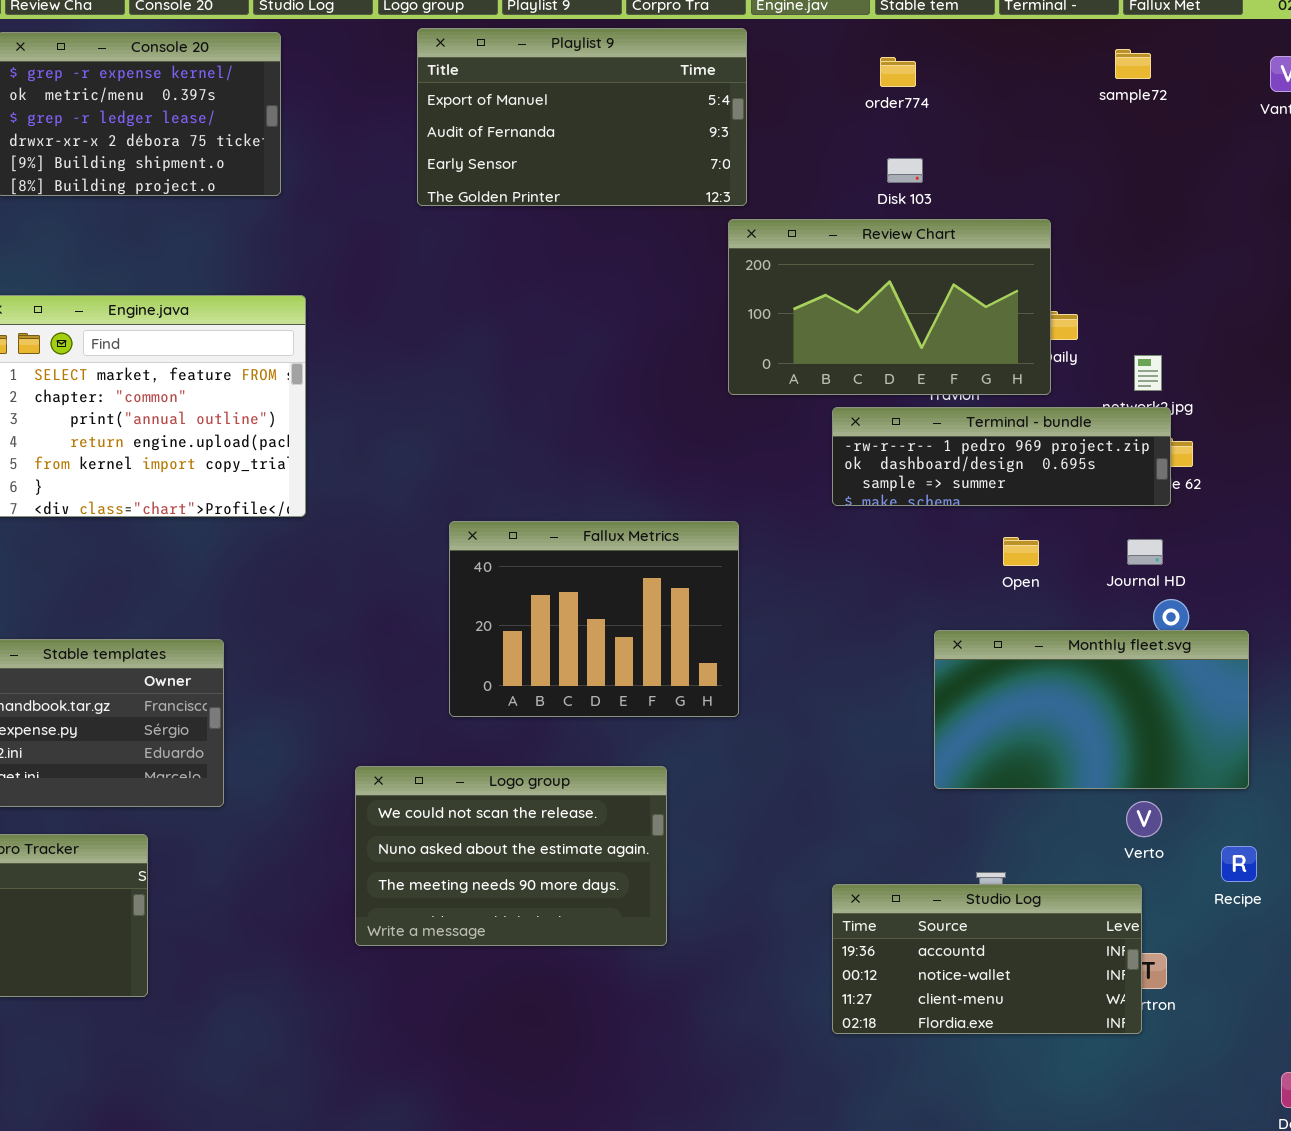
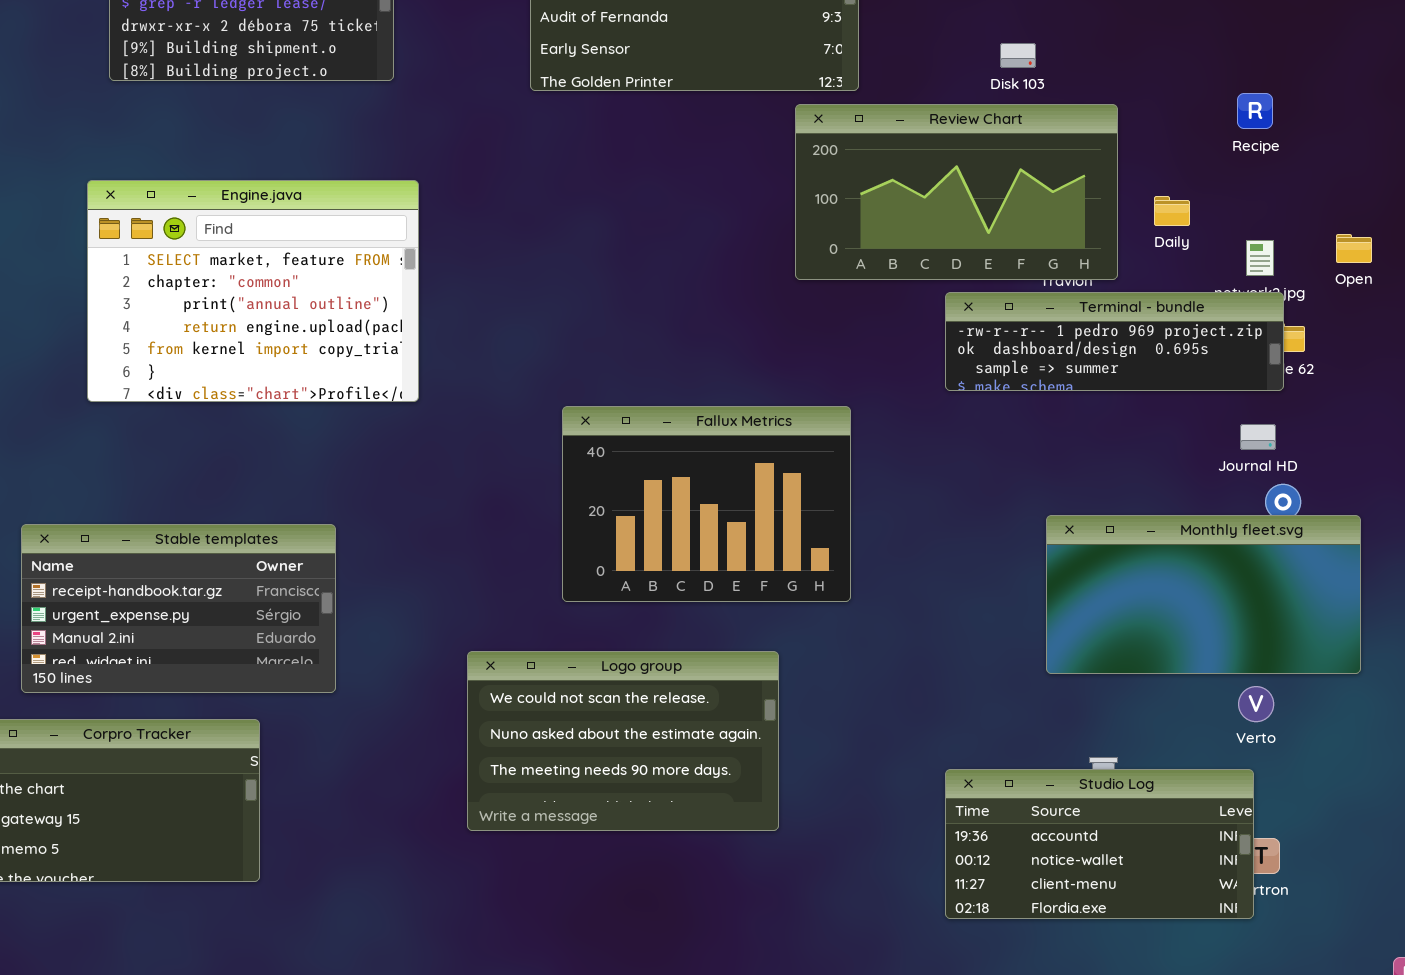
Review Chart: [728,219,1051,395] -> [795,104,1118,280], moved
Open: [1003,537,1039,566] -> [1336,234,1372,263], moved
Recipe: [1221,846,1257,882] -> [1237,93,1273,129], moved

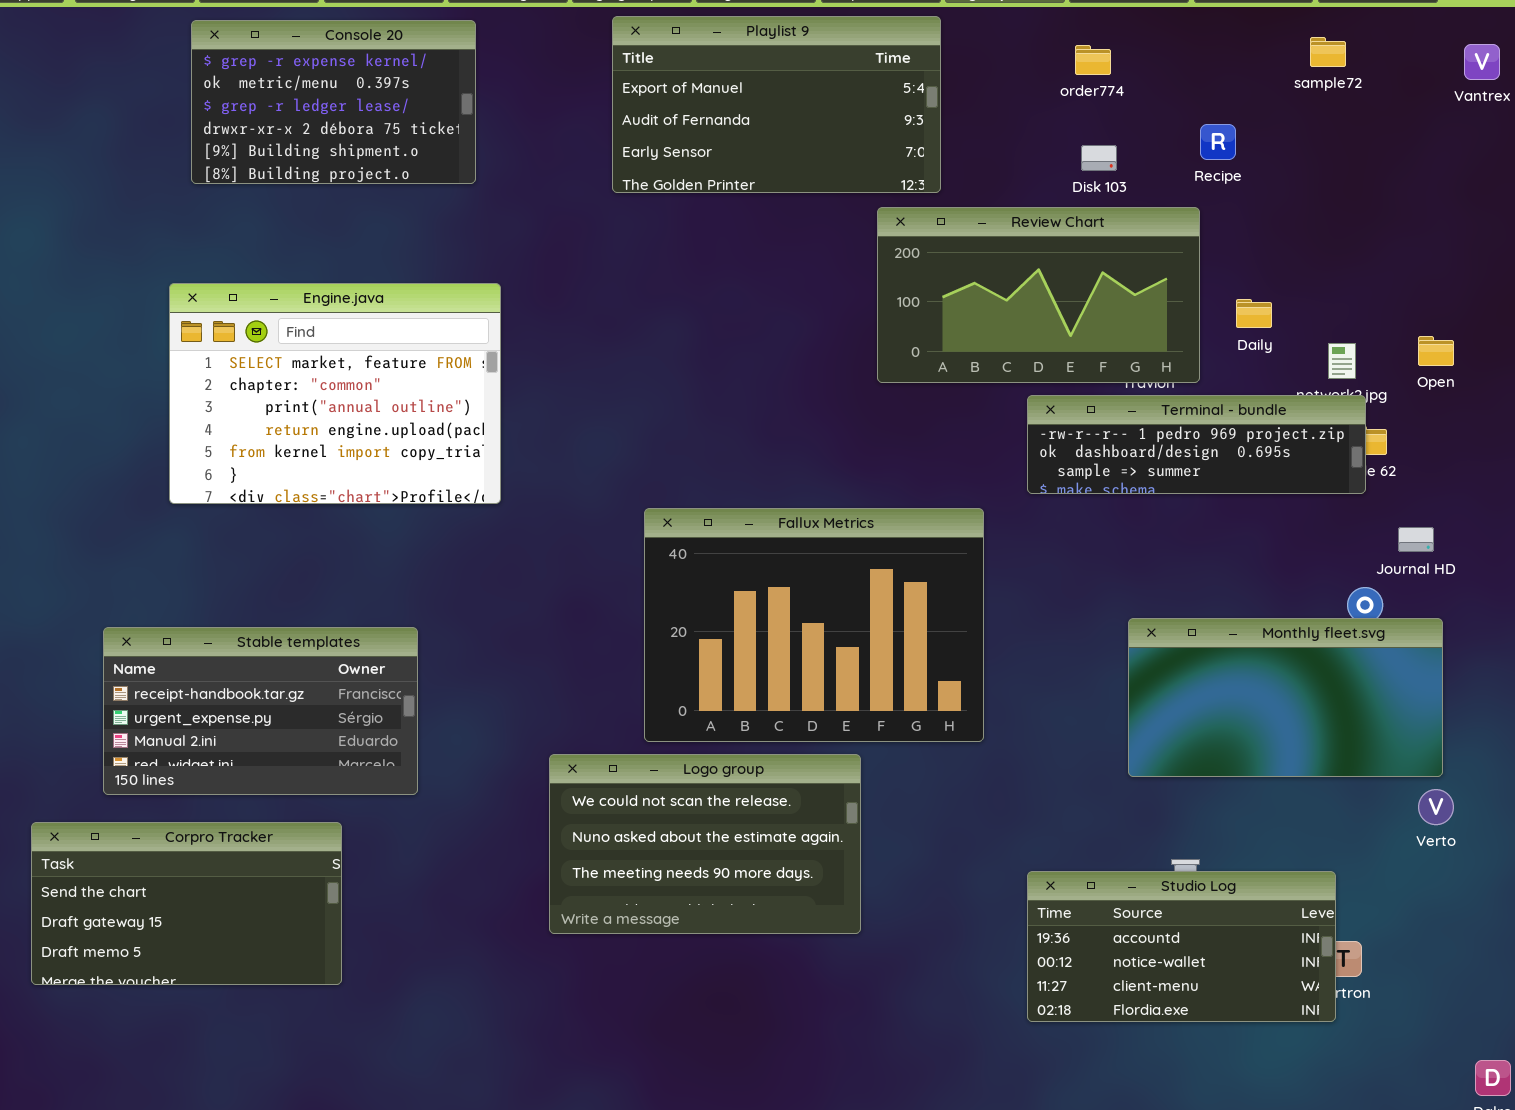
Recipe: [1237,93,1273,129] -> [1200,124,1236,160], moved
Fallux Metrics: [562,406,851,602] -> [644,508,984,742], resized
Journal HD: [1240,424,1276,450] -> [1398,527,1434,552], moved
Verto: [1238,686,1274,722] -> [1418,789,1454,825], moved

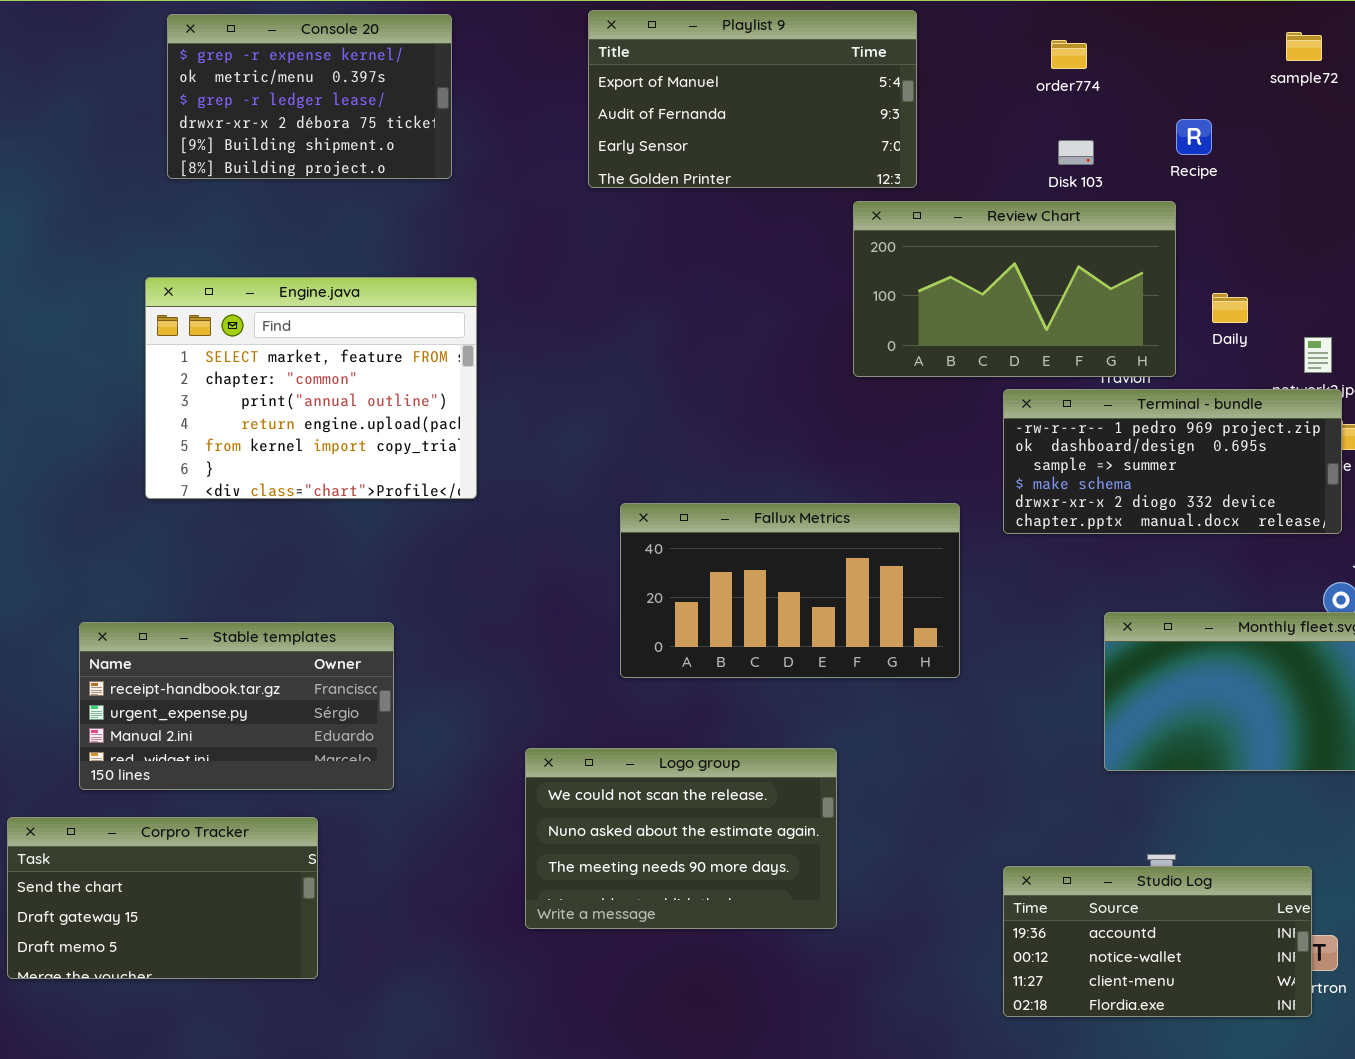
Terminal - bundle: [1027,395,1366,494] -> [1003,389,1342,534], resized
Fallux Metrics: [644,508,984,742] -> [620,503,960,678], resized

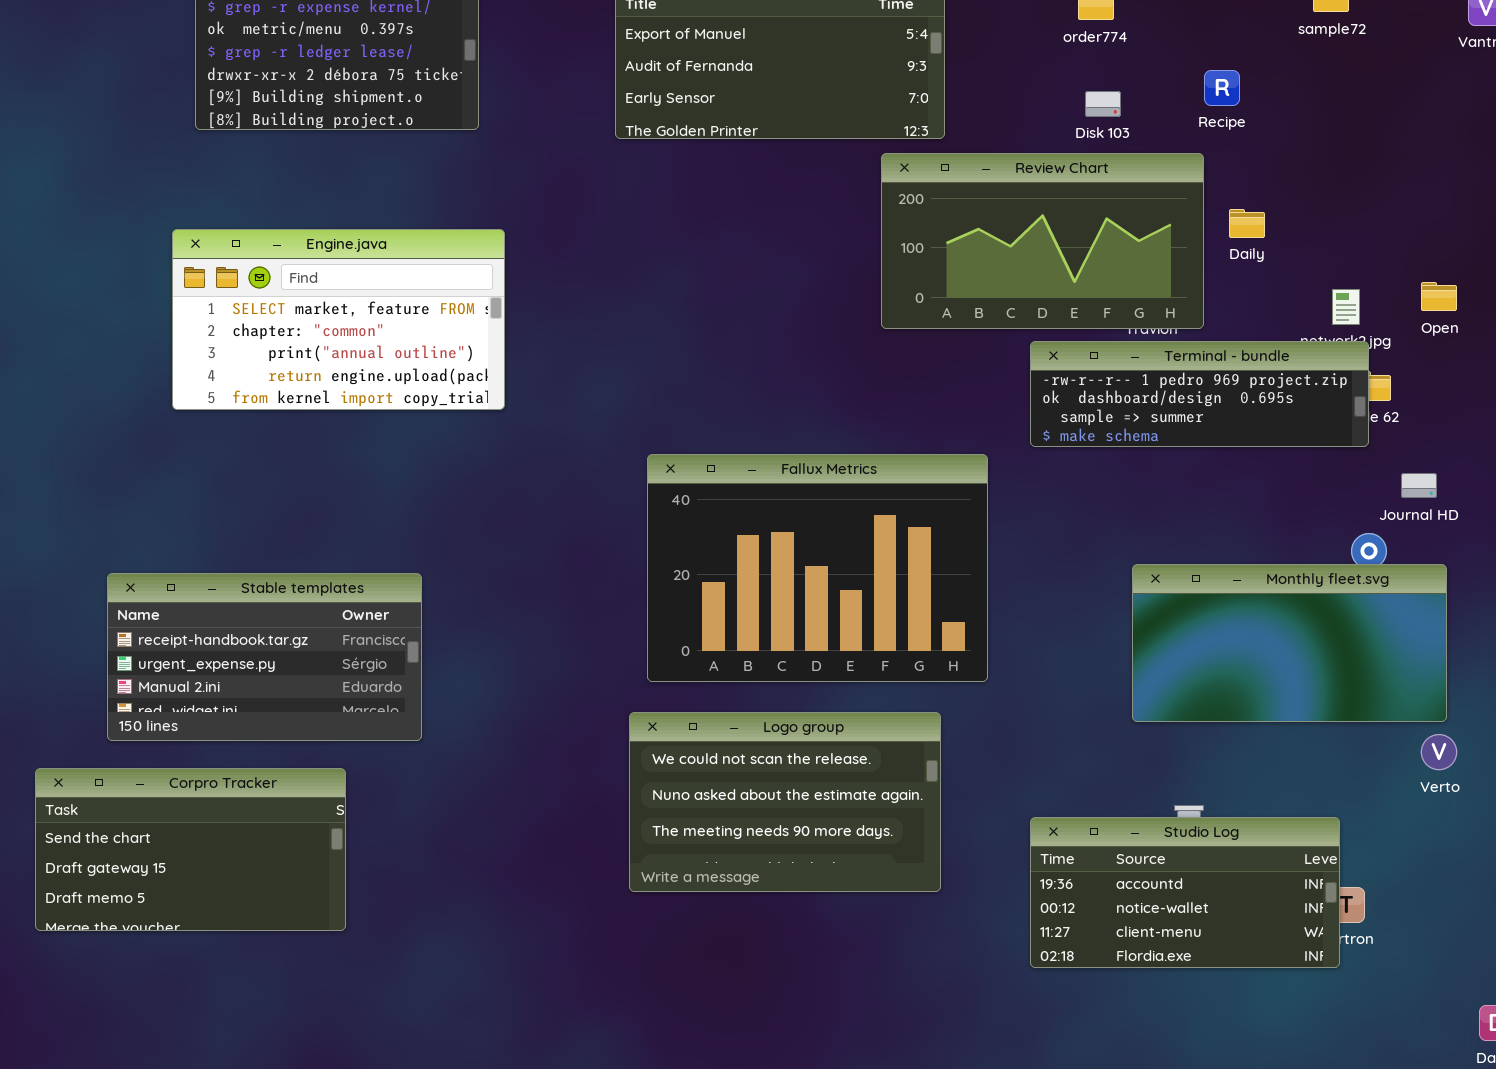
Engine.java: [145,277,477,499] -> [172,229,505,410], resized
Daily: [1212,293,1248,323] -> [1229,209,1265,238], moved
Terminal - bundle: [1003,389,1342,534] -> [1030,341,1369,447], resized
Fallux Metrics: [620,503,960,678] -> [647,454,988,682], resized
Logo group: [525,748,837,929] -> [629,712,941,892], moved

